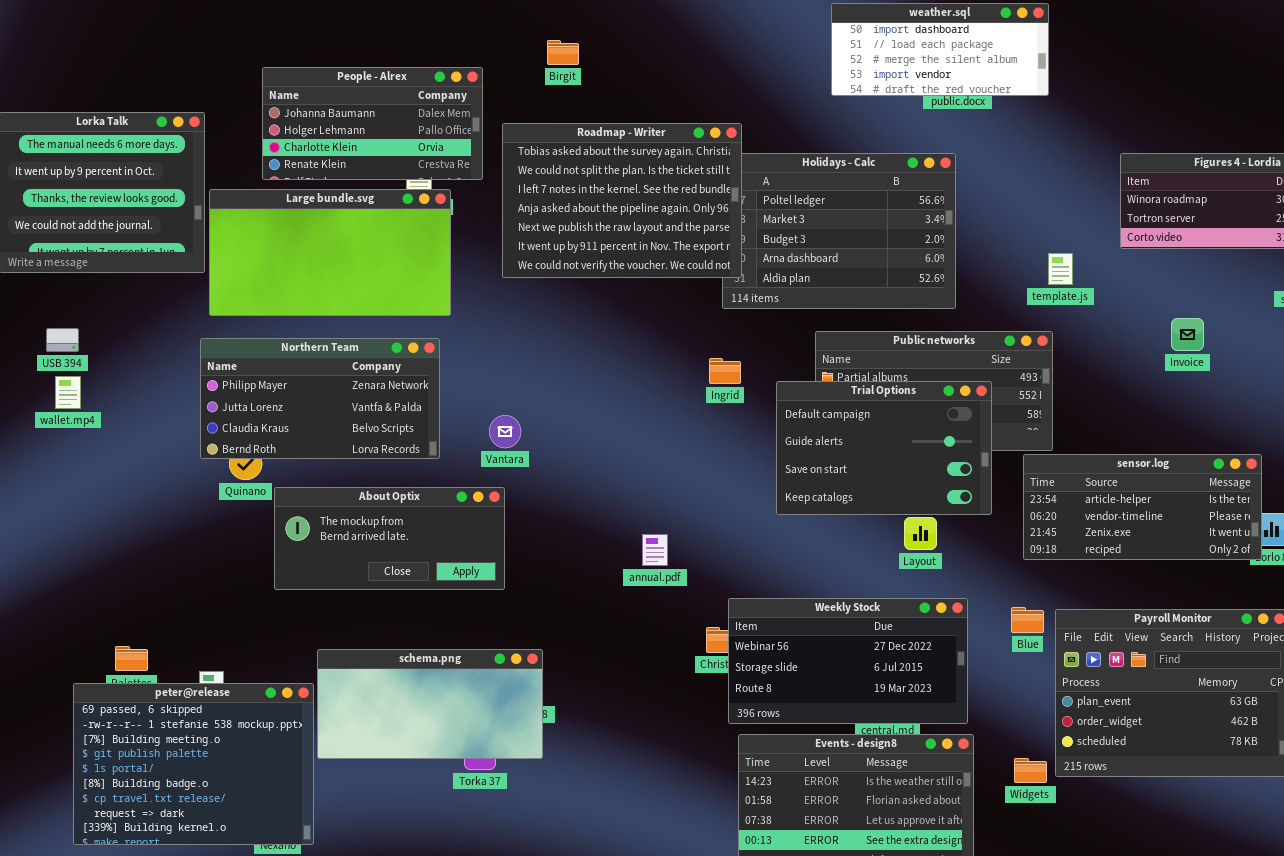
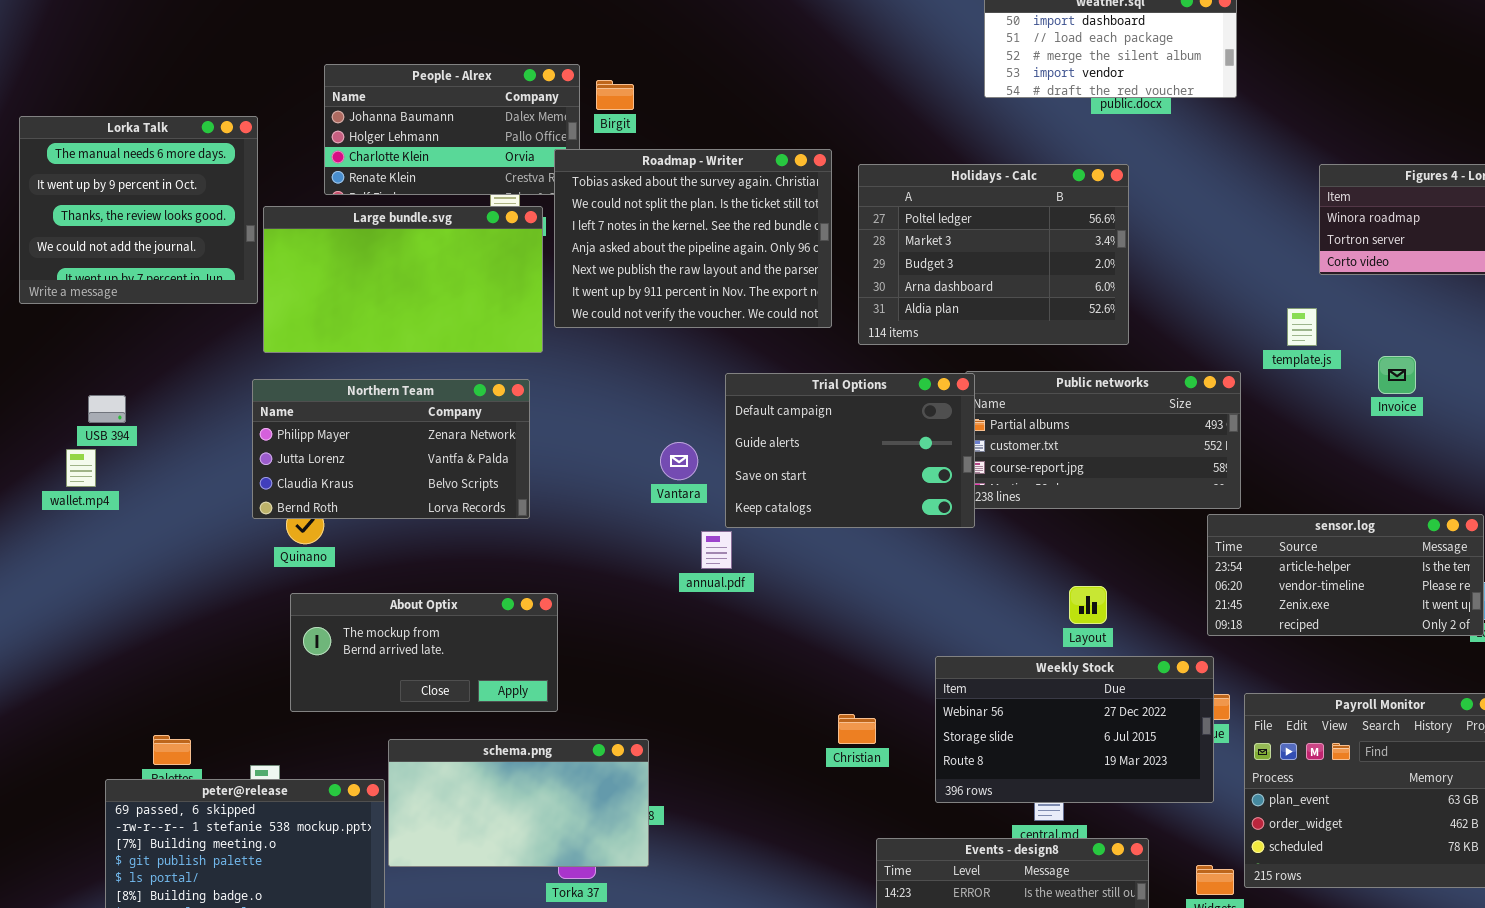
Birgit: [547,40,579,65] -> [596,80,634,110], moved
Roadmap - Writer: [502,123,742,278] -> [554,149,832,328], moved
template.js: [1048,253,1073,285] -> [1287,308,1317,346], moved
USB 394: [46,328,79,352] -> [88,395,126,423], moved
wallet.mp4: [55,376,81,409] -> [66,449,96,487], moved
Trial Options: [776,381,992,515] -> [725,373,975,528], moved
Vantara: [489,415,521,448] -> [660,442,698,480], moved
About Optix: [274,487,505,590] -> [290,593,558,712], moved
annual.pdf: [642,534,668,566] -> [701,531,732,569], moved
Weekly Stock: [728,598,968,724] -> [935,656,1214,803], moved

